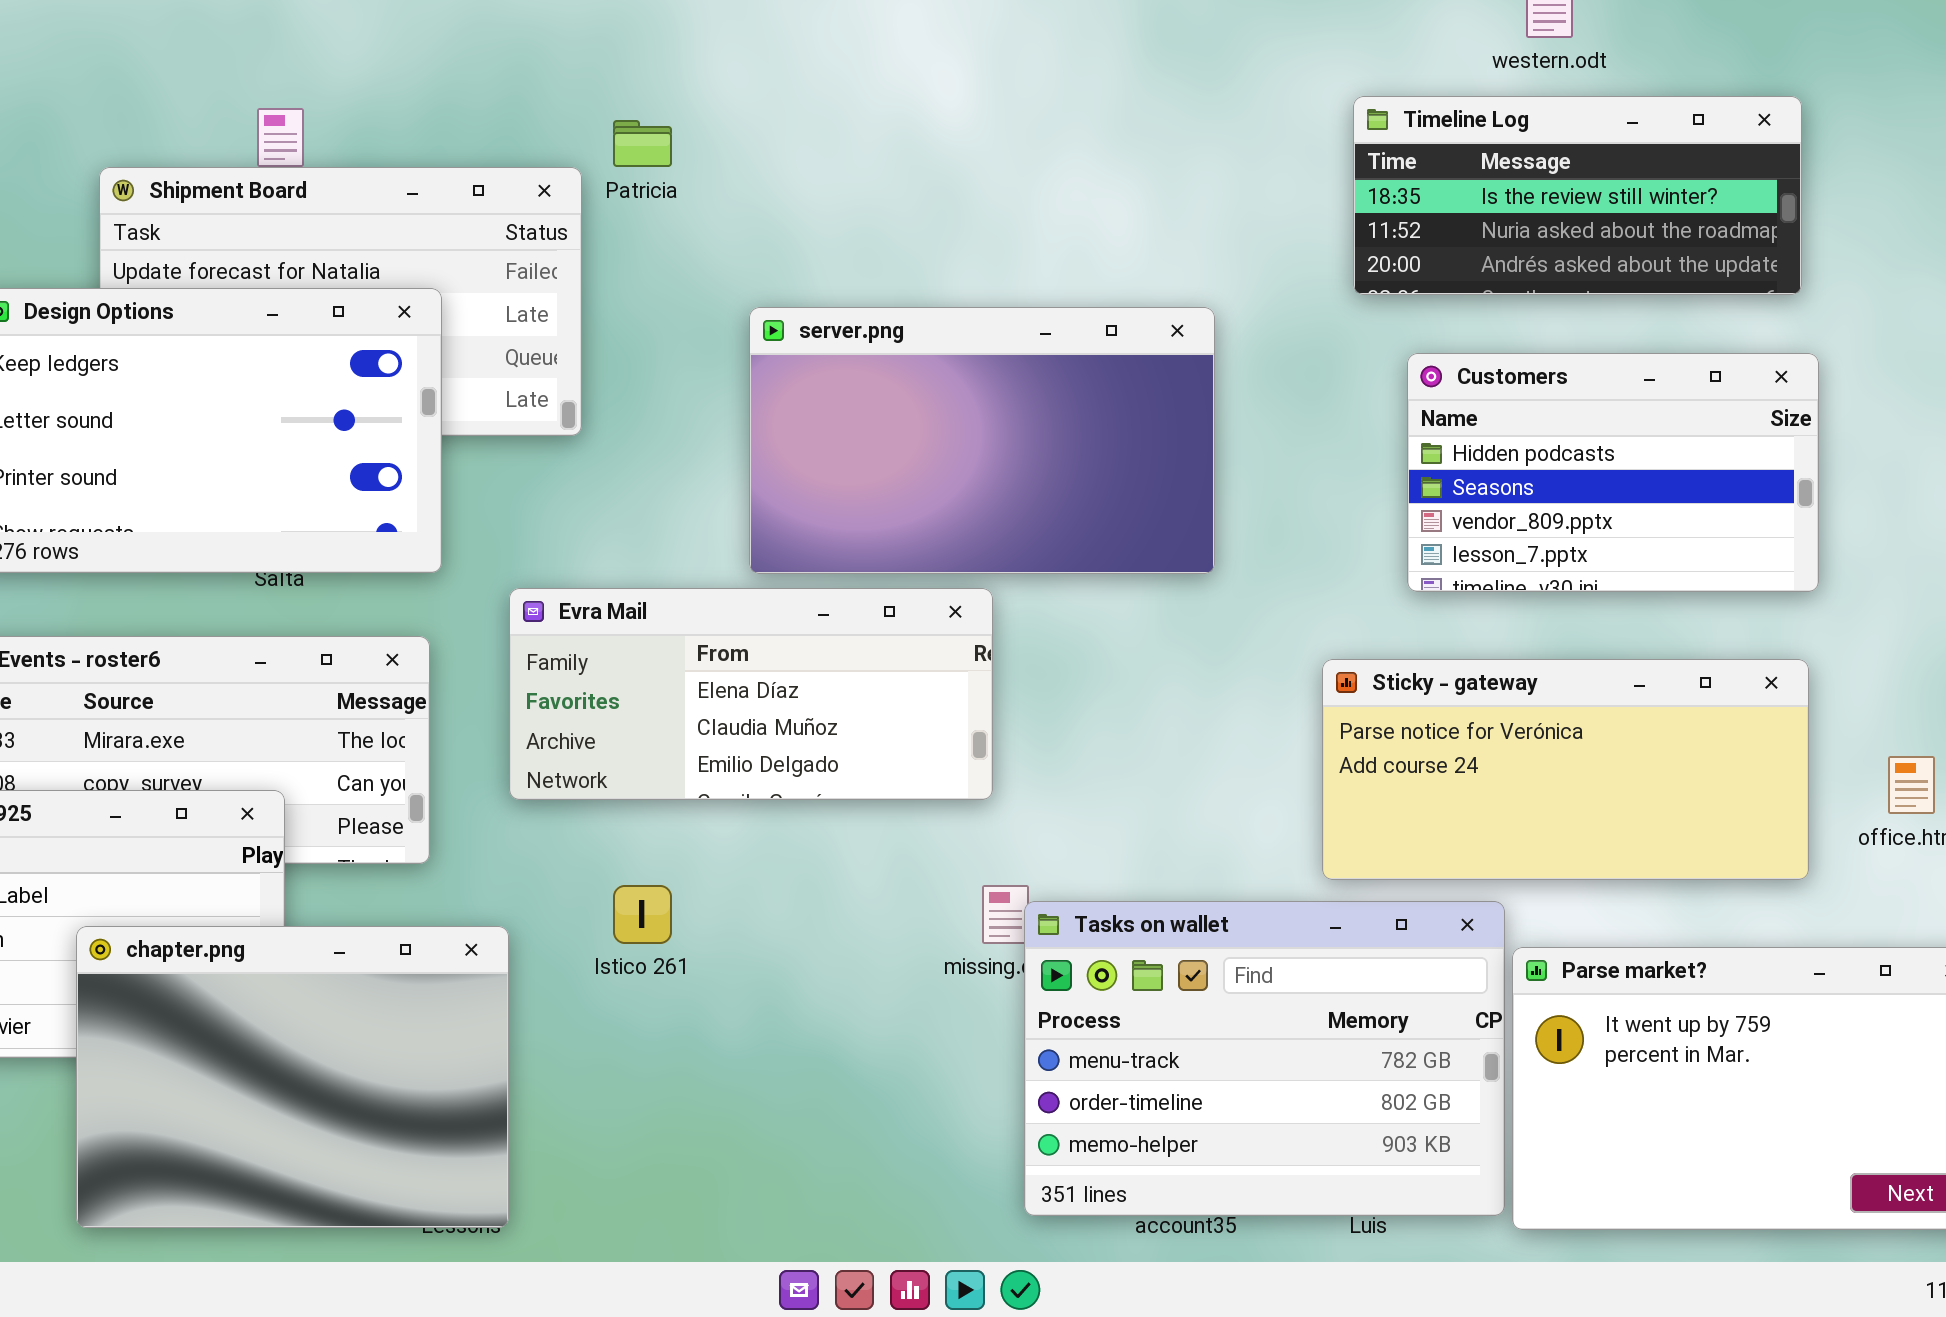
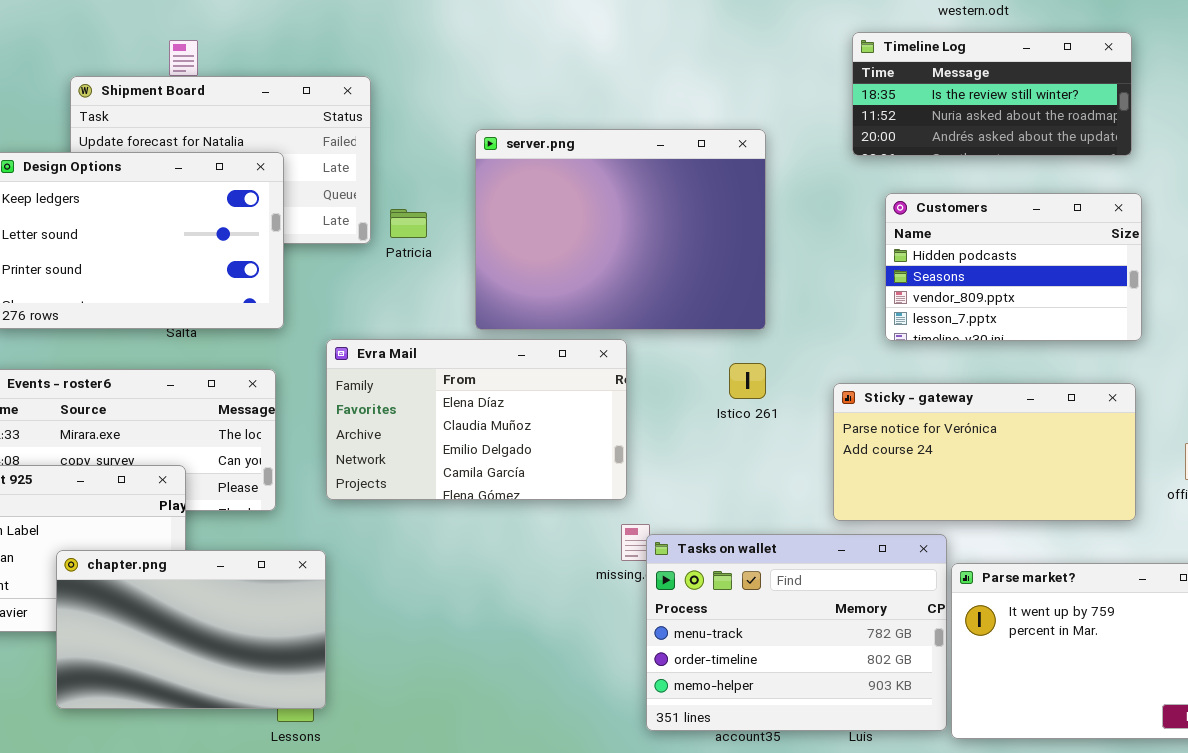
Patricia: [613,120,672,167] -> [390,209,427,238], moved
server.png: [749,307,1215,574] -> [475,129,766,330], resized
Evra Mail: [509,588,993,800] -> [326,339,627,500], resized
Istico 261: [613,885,672,944] -> [729,363,766,399], moved
chapter.png: [76,926,509,1228] -> [56,550,326,709], resized

